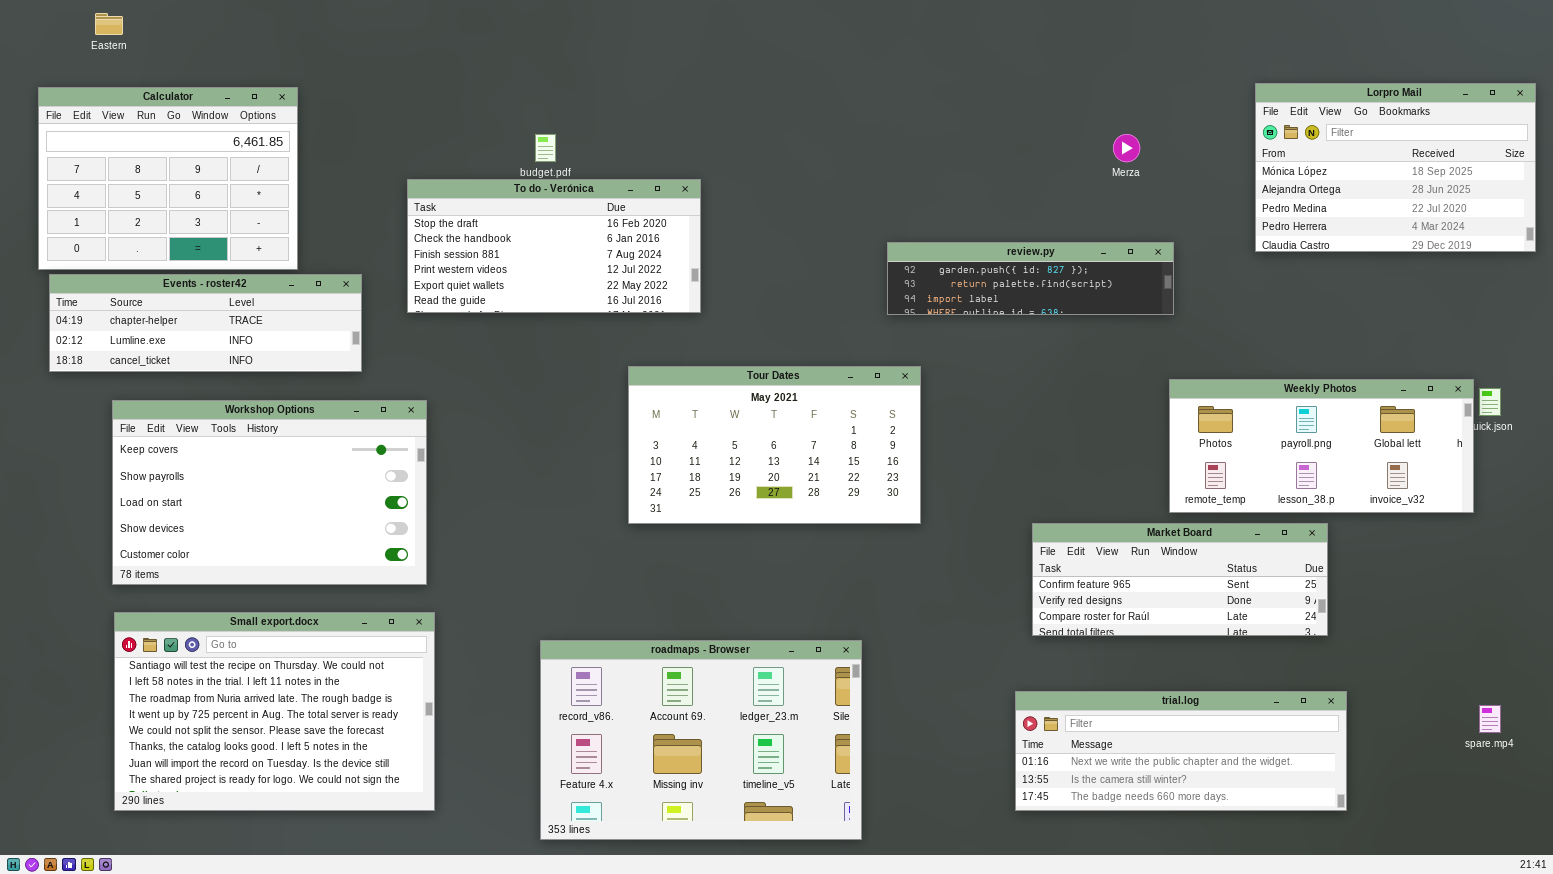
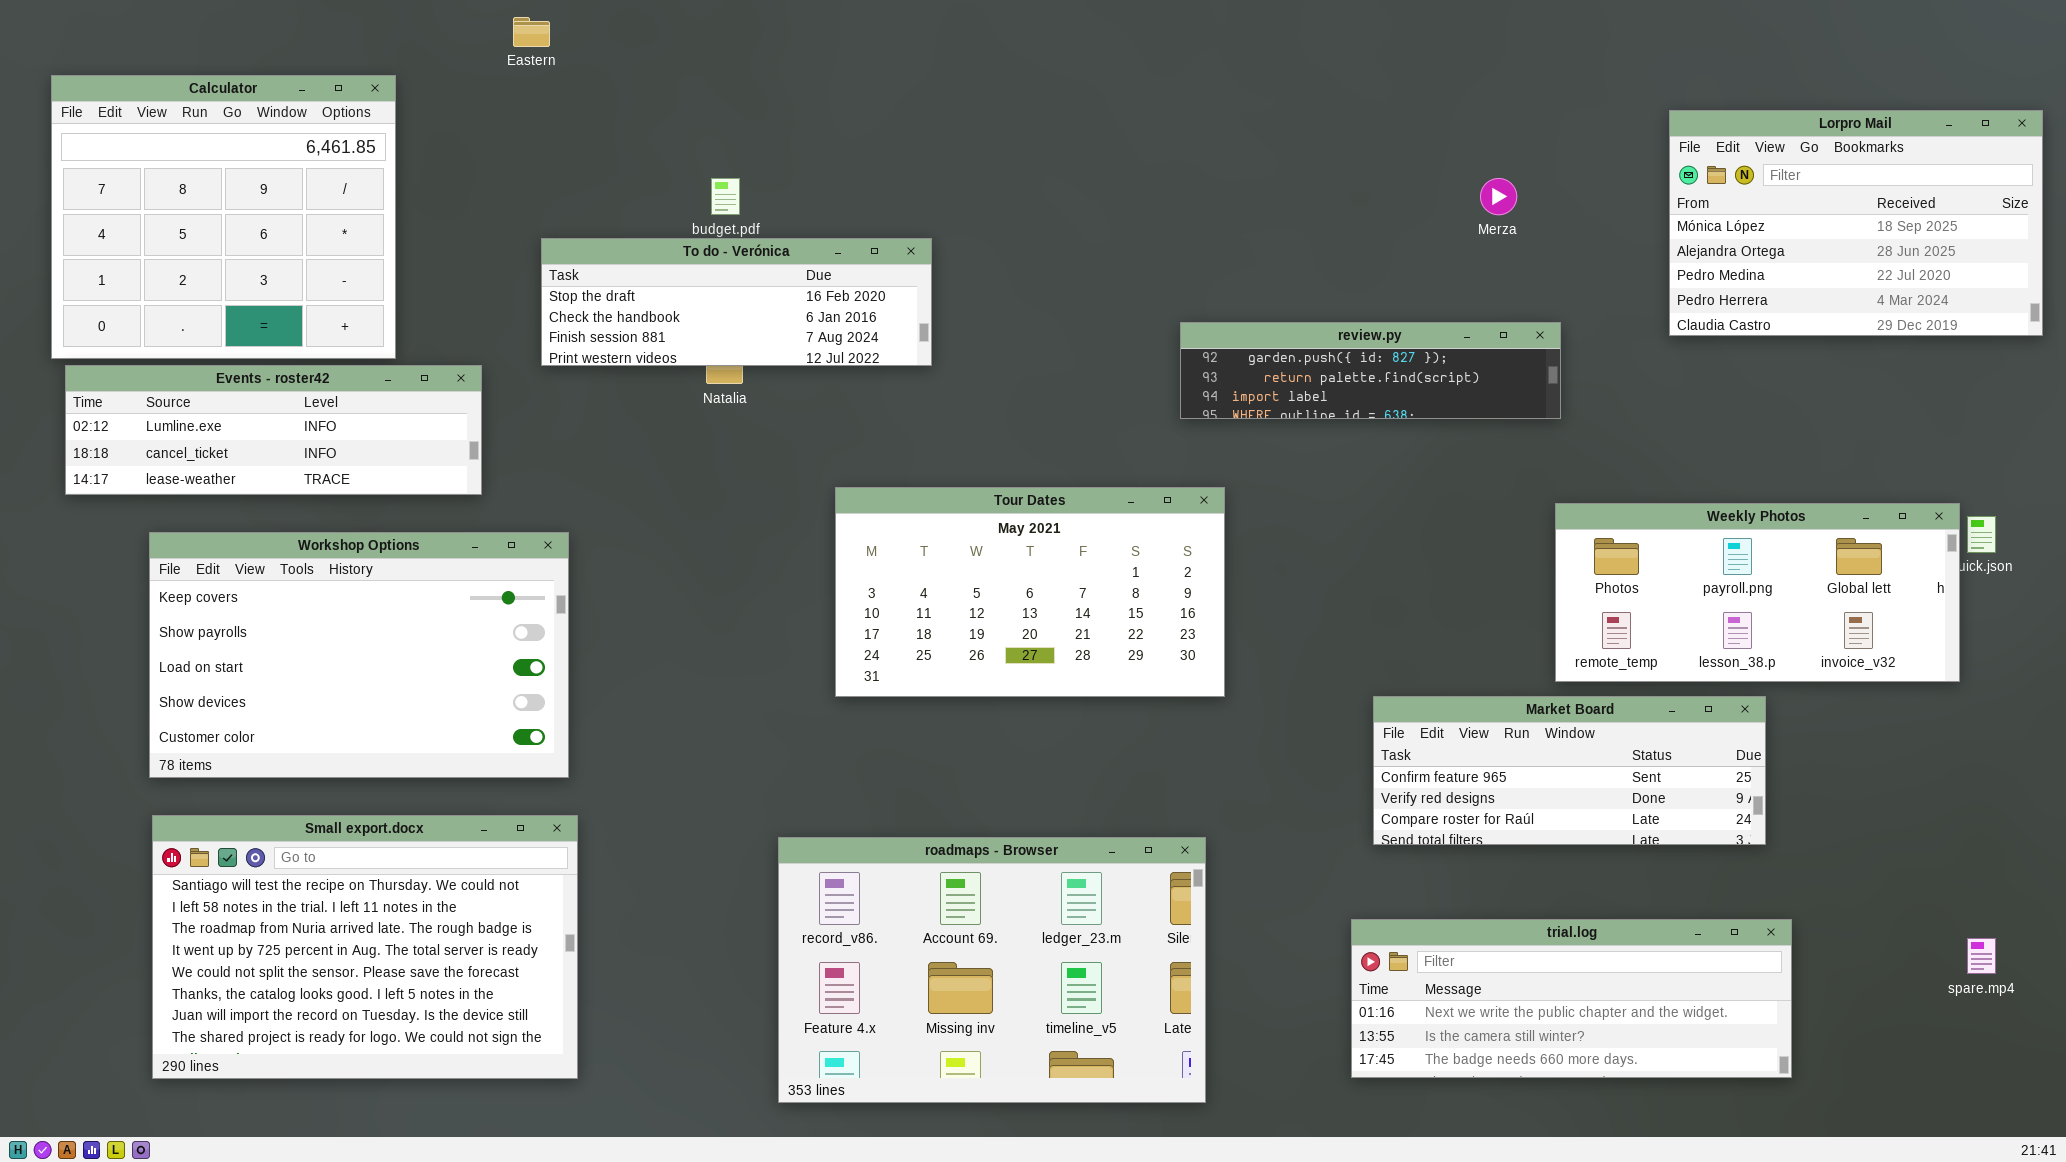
Eastern: [95,13,123,35] -> [513,17,550,47], moved
Calculator: [38,87,298,270] -> [51,75,396,359], resized
To do - Verónica: [407,179,701,313] -> [541,238,932,366], resized
Events - roster42: [49,274,362,372] -> [65,365,482,495], scrolled down 1 row
roadmaps - Browser: [540,640,862,840] -> [778,837,1206,1103], moved

